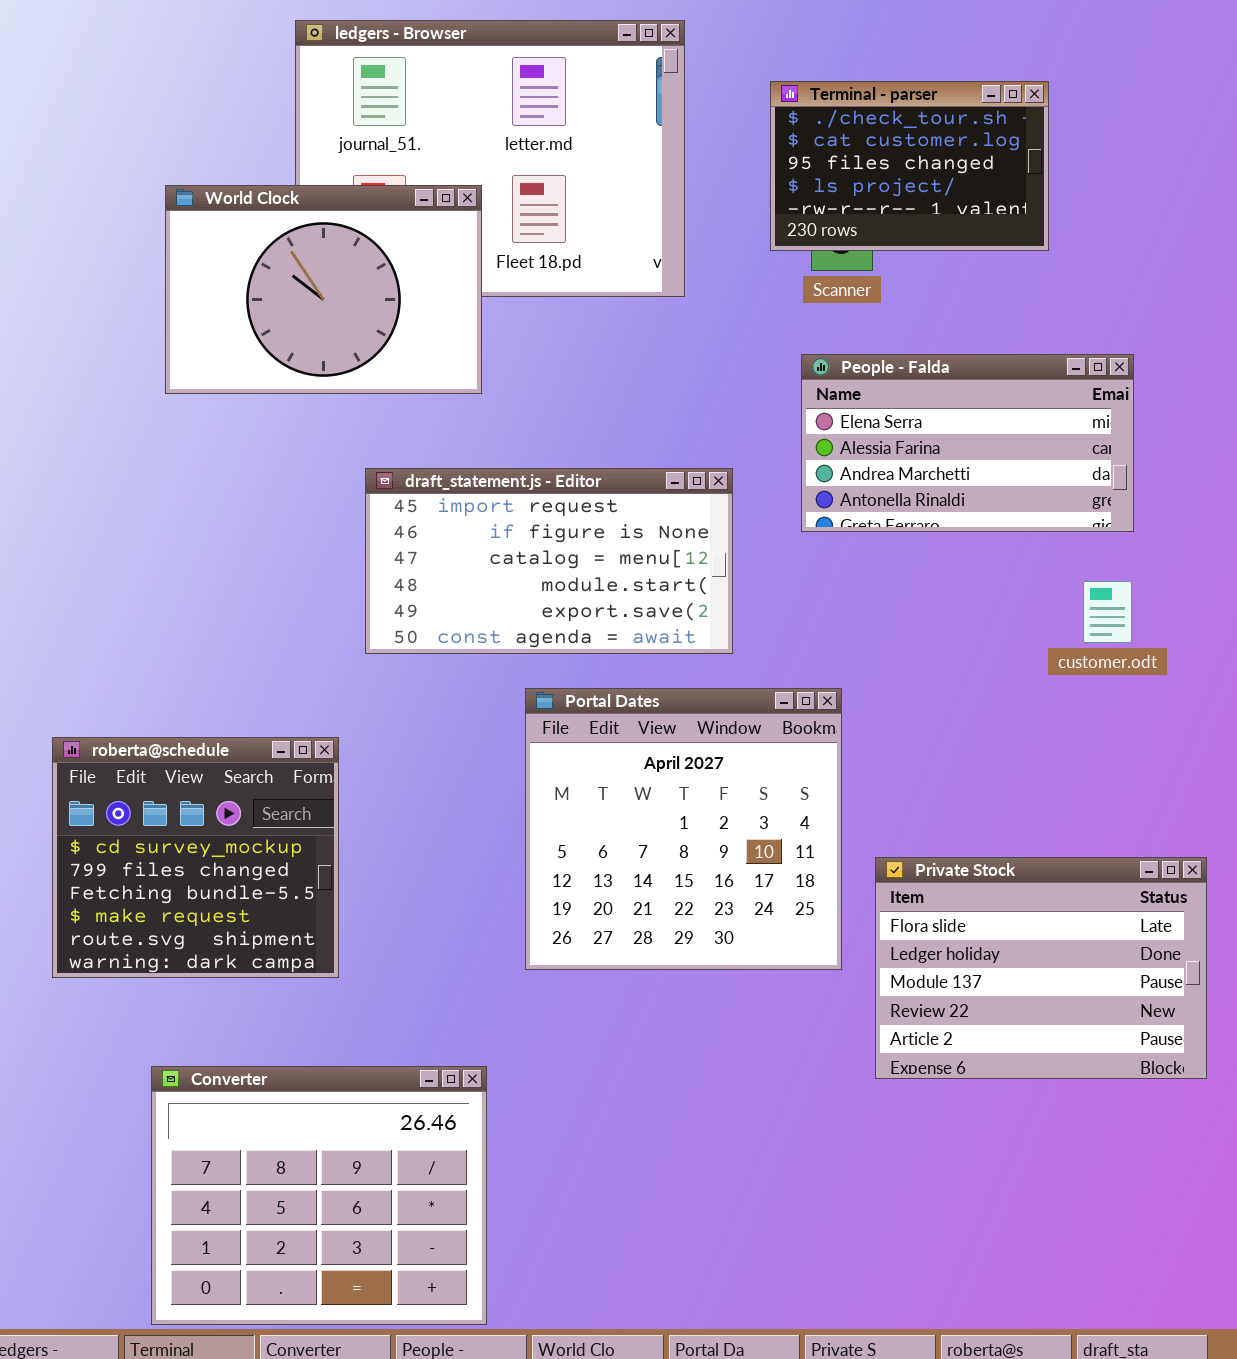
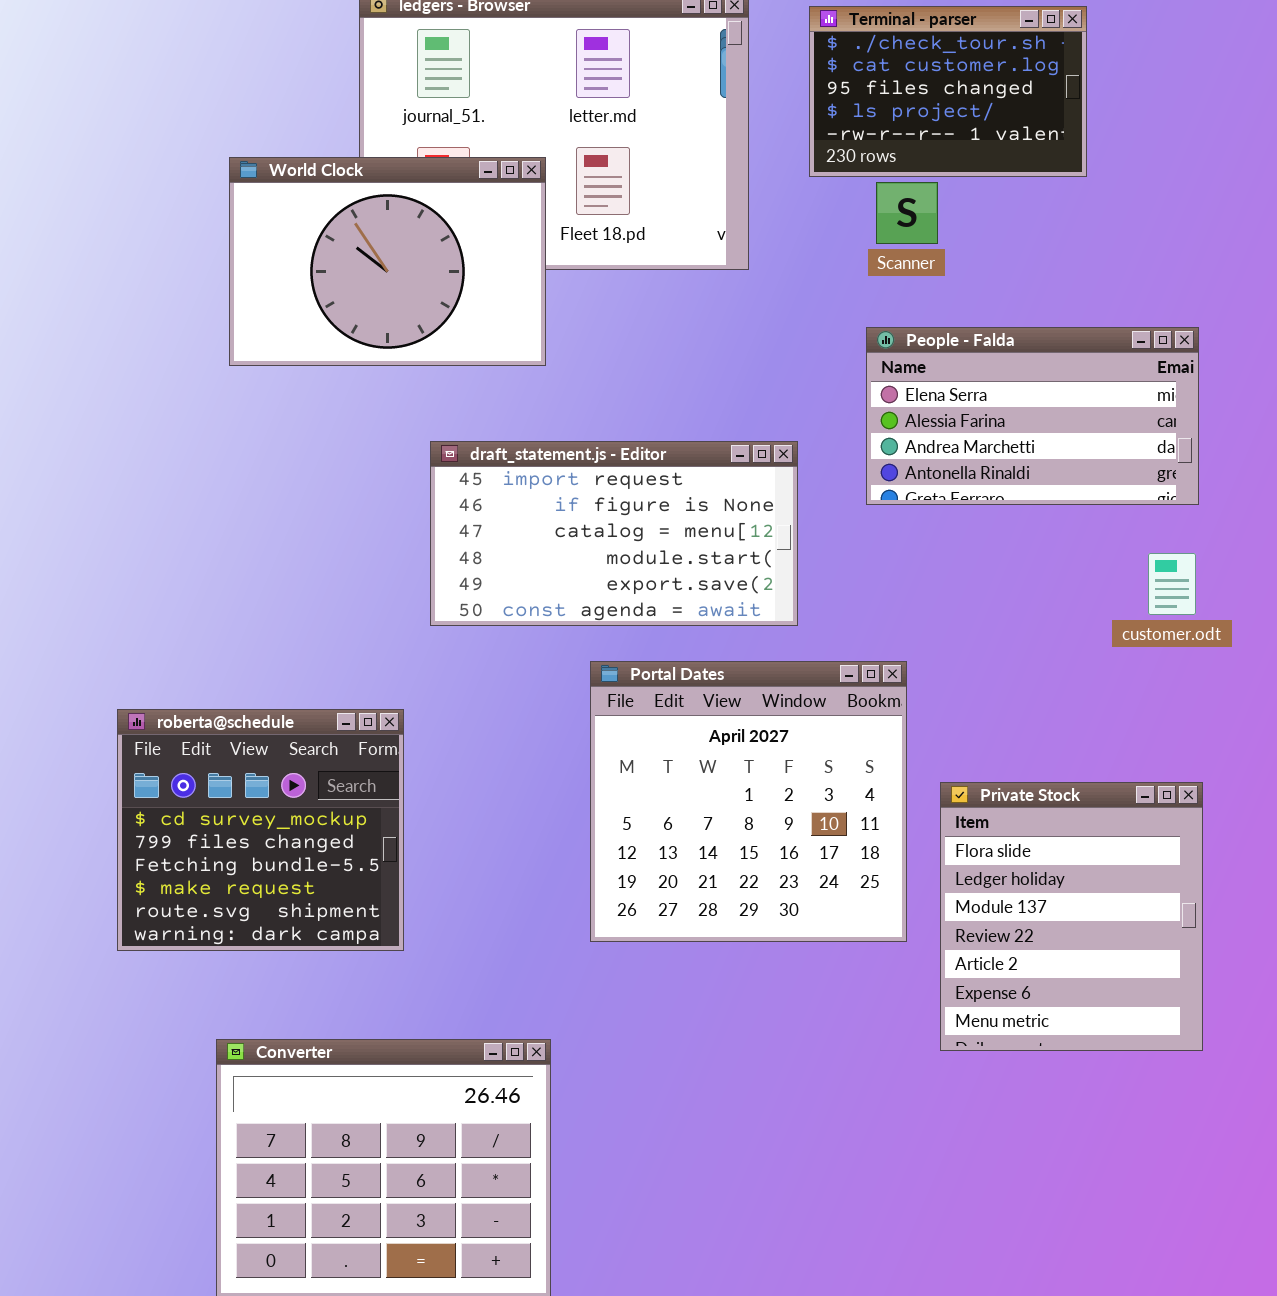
Terminal - parser: [770,81,1049,251] -> [809,6,1087,177], moved
Private Stock: [875,857,1207,1079] -> [940,782,1203,1051], resized

